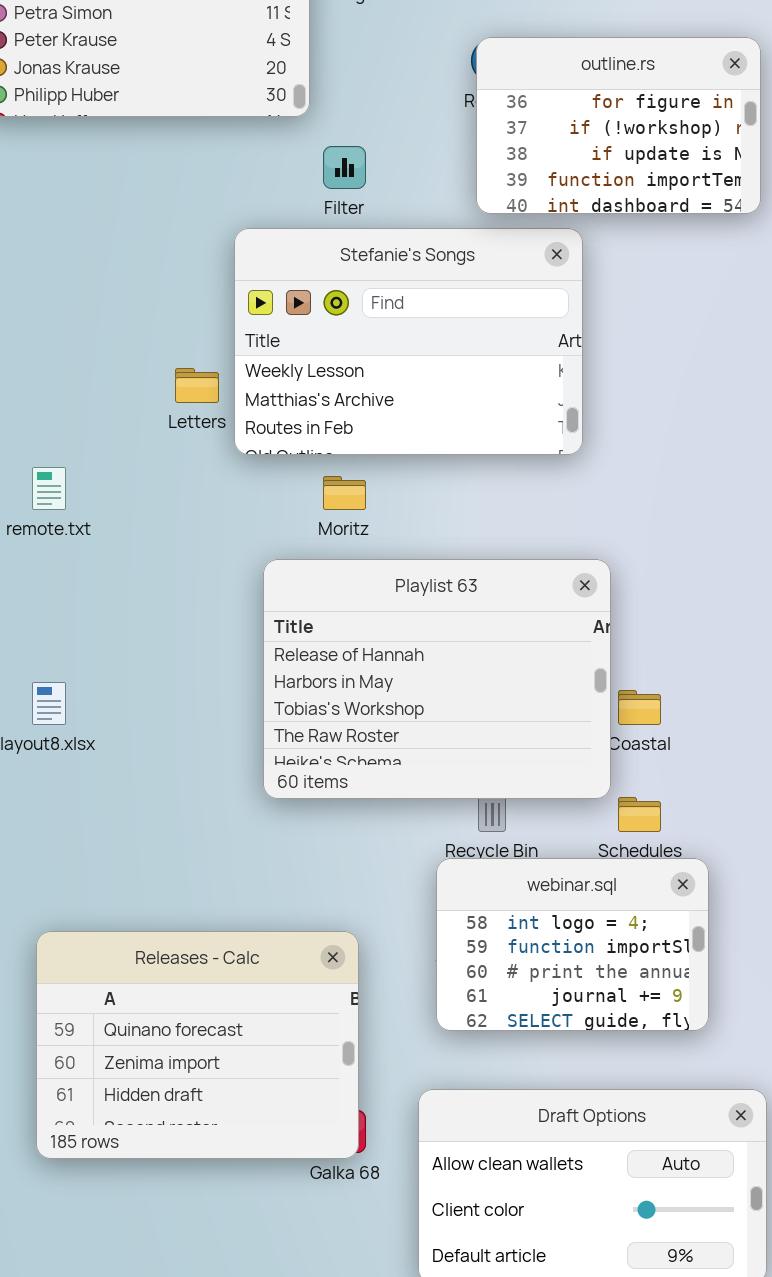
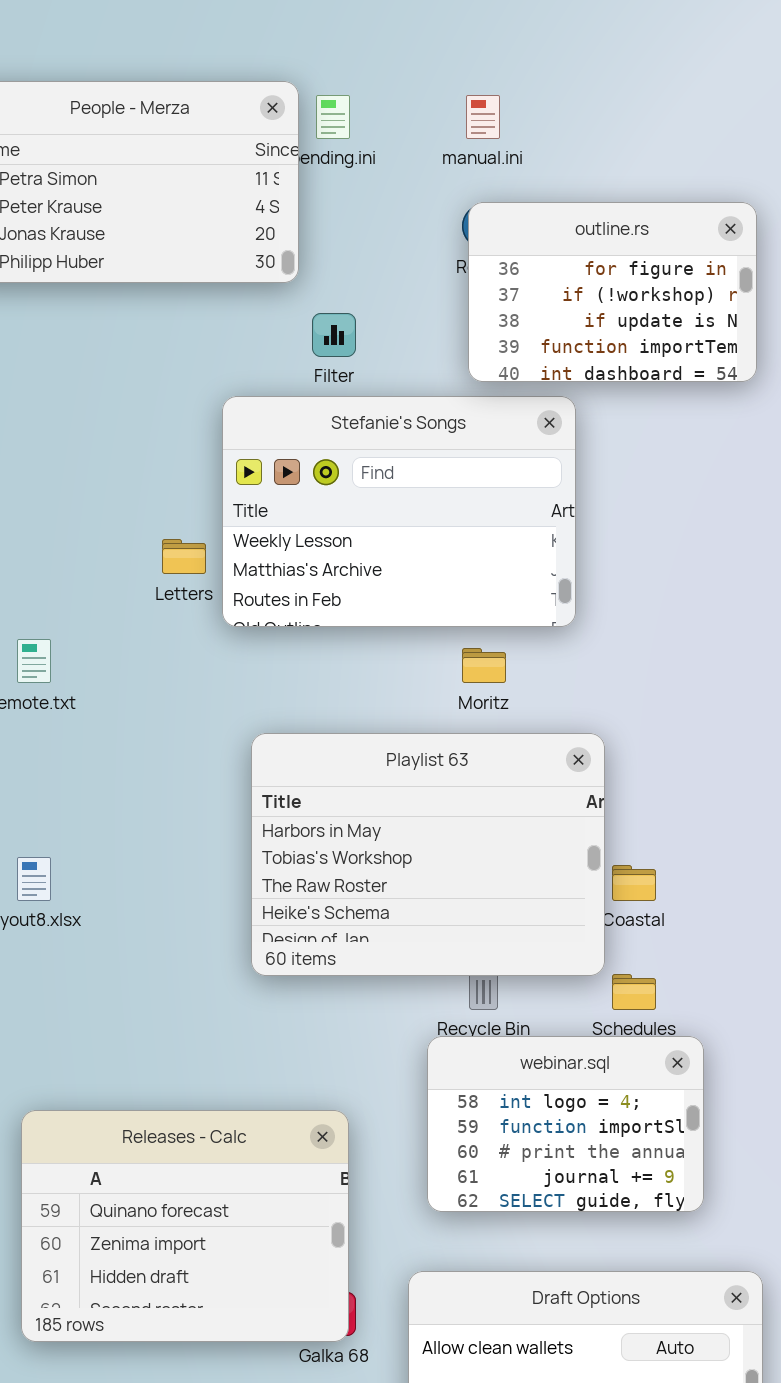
Moritz: [323,476,366,510] -> [462,648,506,683], moved
Playlist 63: [263,559,611,799] -> [251,733,605,976], scrolled down 1 row

